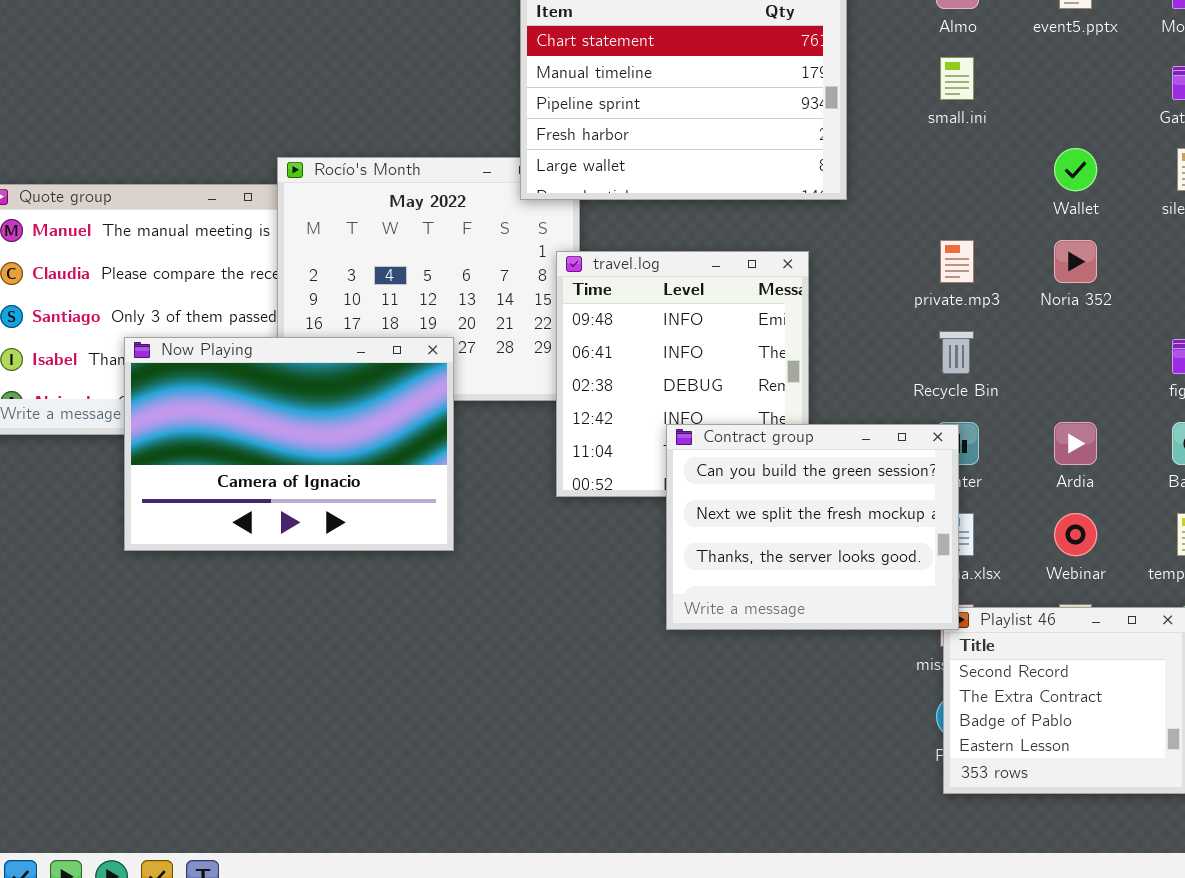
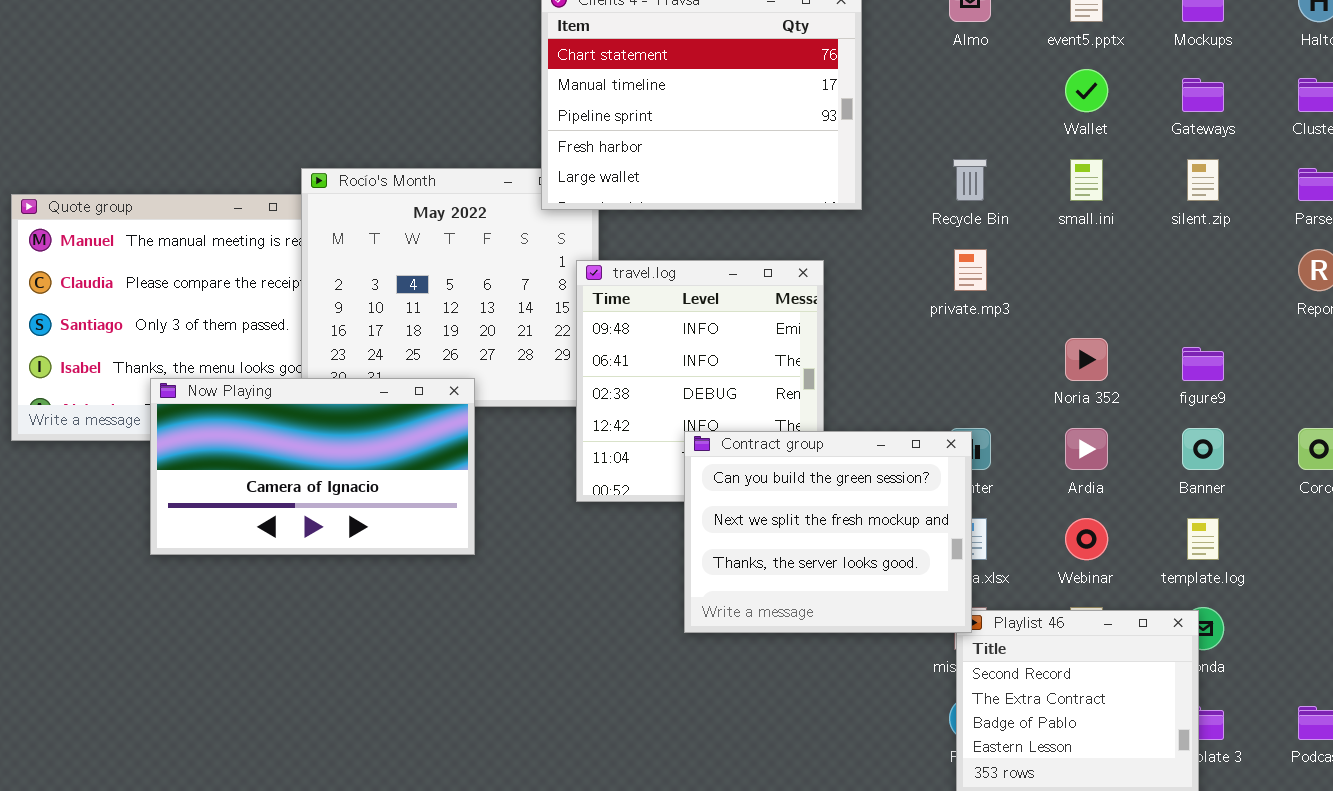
small.ini: [940,57,974,100] -> [1070,159,1103,201], moved
Wallet: [1054,148,1097,191] -> [1065,69,1108,112], moved
Noria 352: [1054,240,1097,283] -> [1065,338,1108,381], moved
Recycle Bin: [939,331,974,374] -> [953,159,987,201], moved
Now Playing: [124,337,454,551] -> [150,378,475,555], resized

